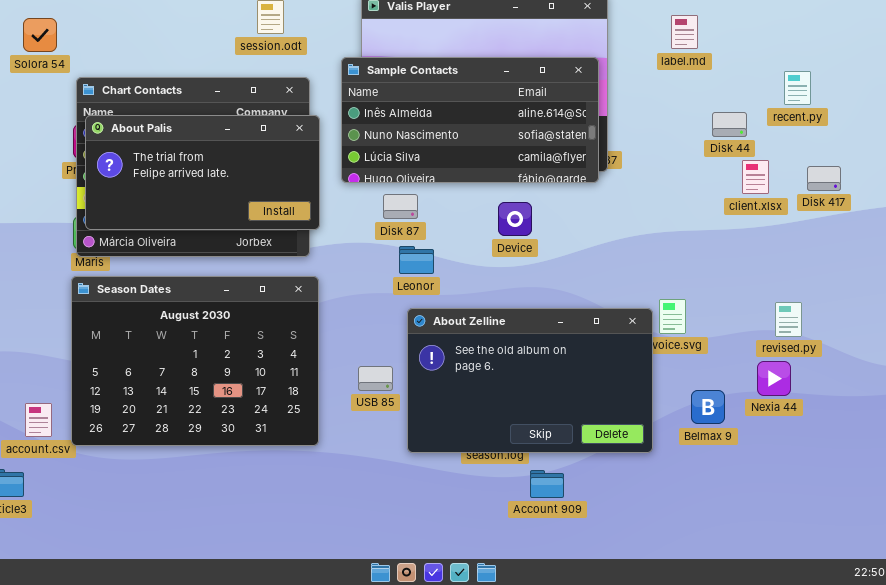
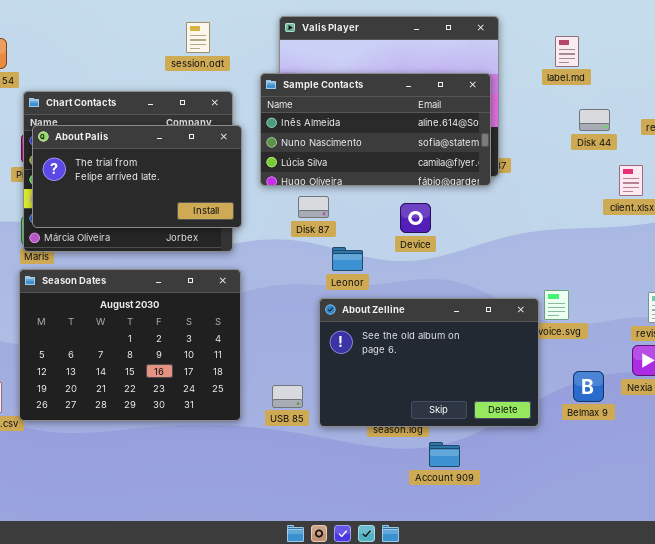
Disk 44: [712,112,747,137] -> [579,109,610,131], moved
Leonor: [399,246,434,274] -> [332,247,363,271], moved
USB 85: [358,366,393,391] -> [272,385,303,408], moved

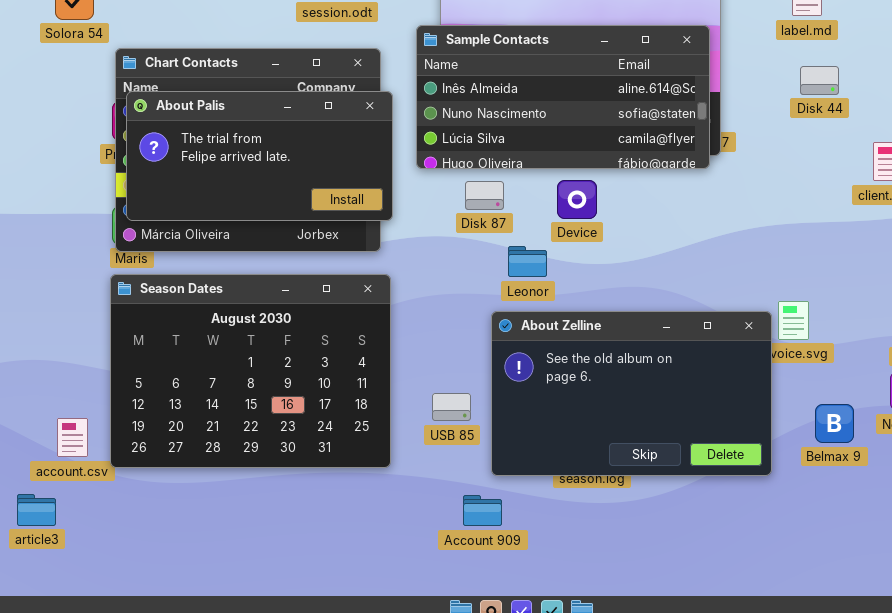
Disk 44: [579,109,610,131] -> [800,66,839,95], moved
Device: [400,203,431,233] -> [557,180,597,219], moved
USB 85: [272,385,303,408] -> [432,393,471,421], moved
Account 909: [429,442,460,467] -> [463,495,502,526], moved

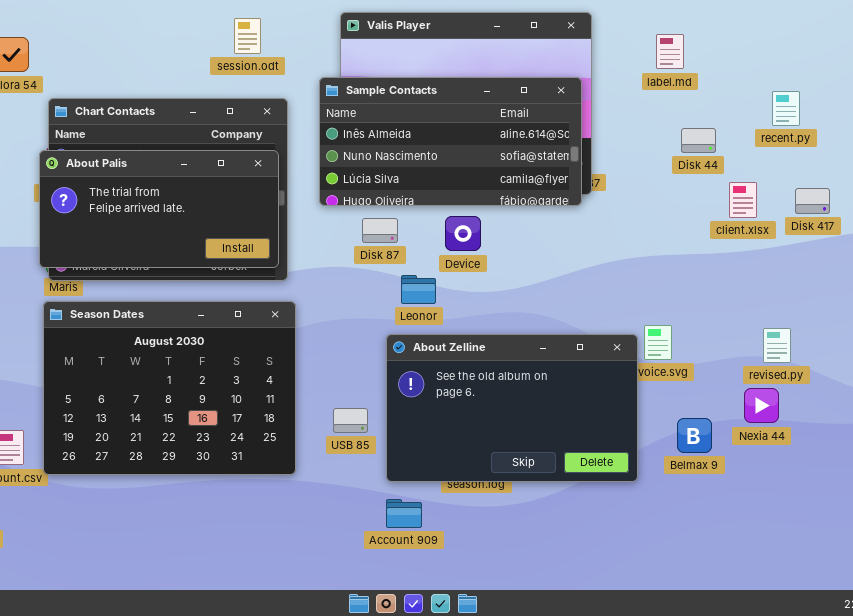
Disk 44: [800,66,839,95] -> [681,128,716,153], moved
About Palis: [126,91,393,221] -> [39,150,279,268], moved
Account 909: [463,495,502,526] -> [386,499,422,528], moved

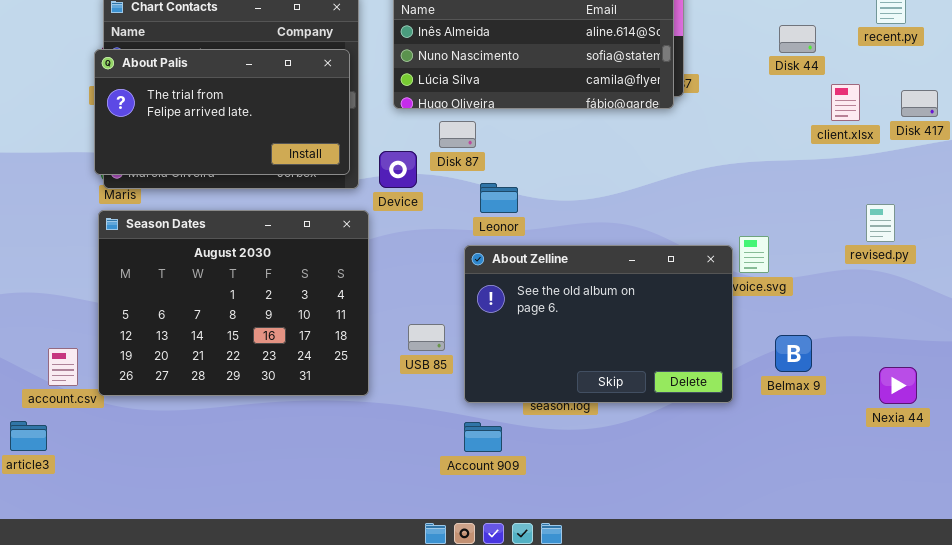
Device: [445,216,481,251] -> [379,151,417,188], moved
revised.py: [763,328,791,363] -> [866,204,895,242], moved
Nexia 44: [744,388,779,423] -> [879,367,917,404], moved

